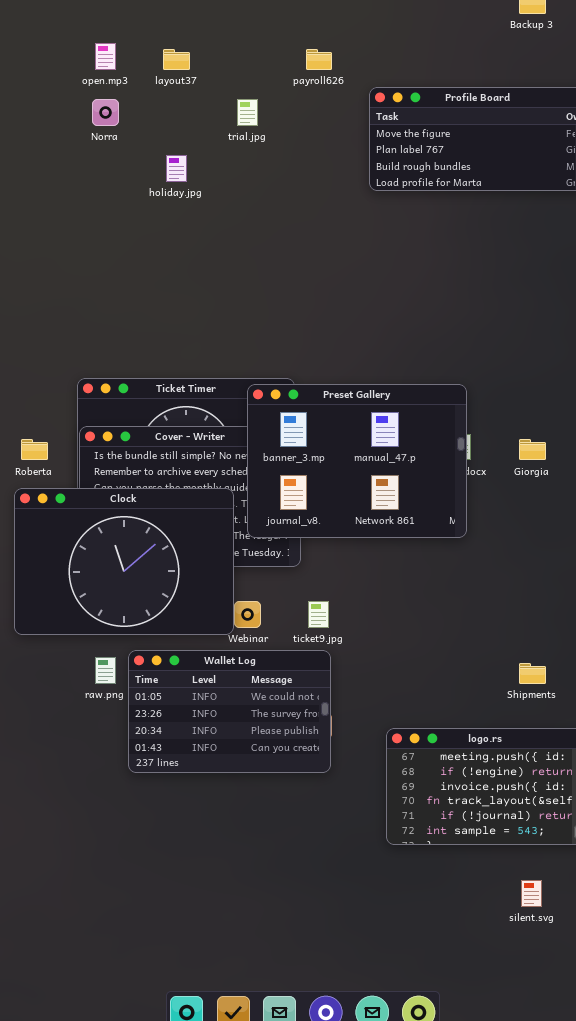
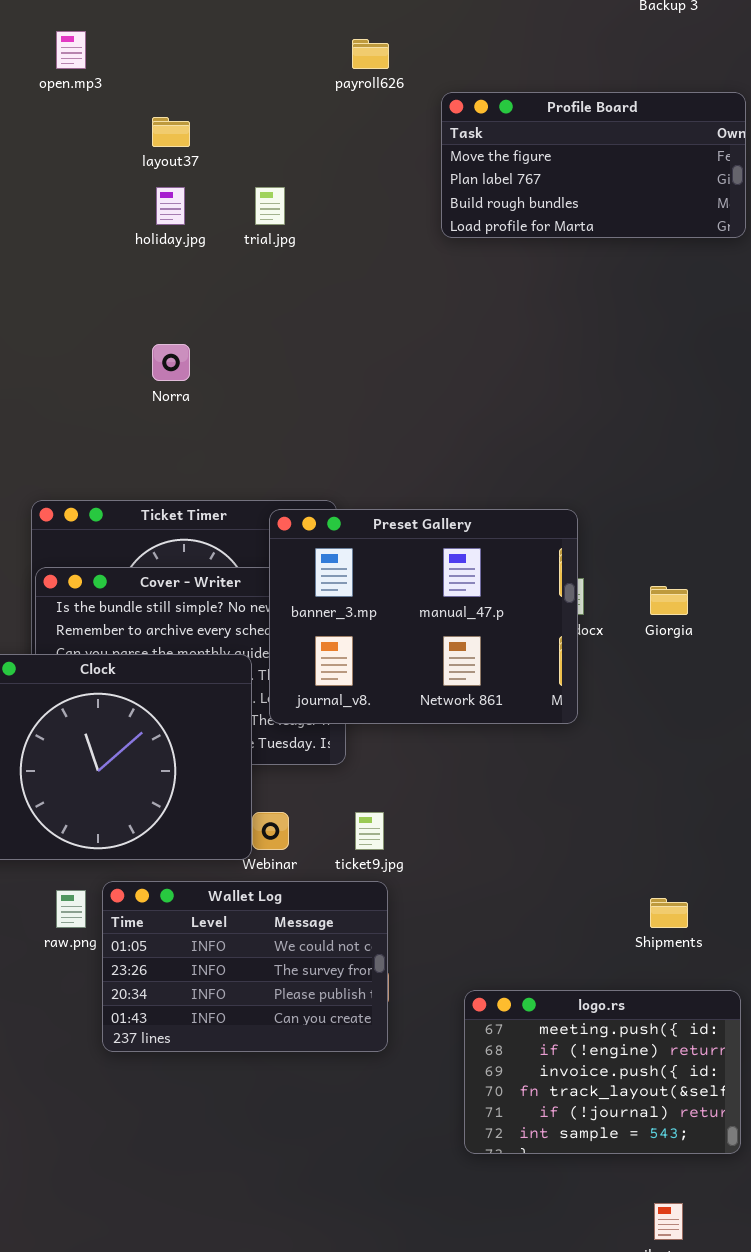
layout37: [163,49,190,70] -> [152,117,190,147], moved
Norra: [92,99,119,126] -> [152,344,190,381], moved
trial.jpg: [237,99,258,126] -> [255,187,285,225], moved

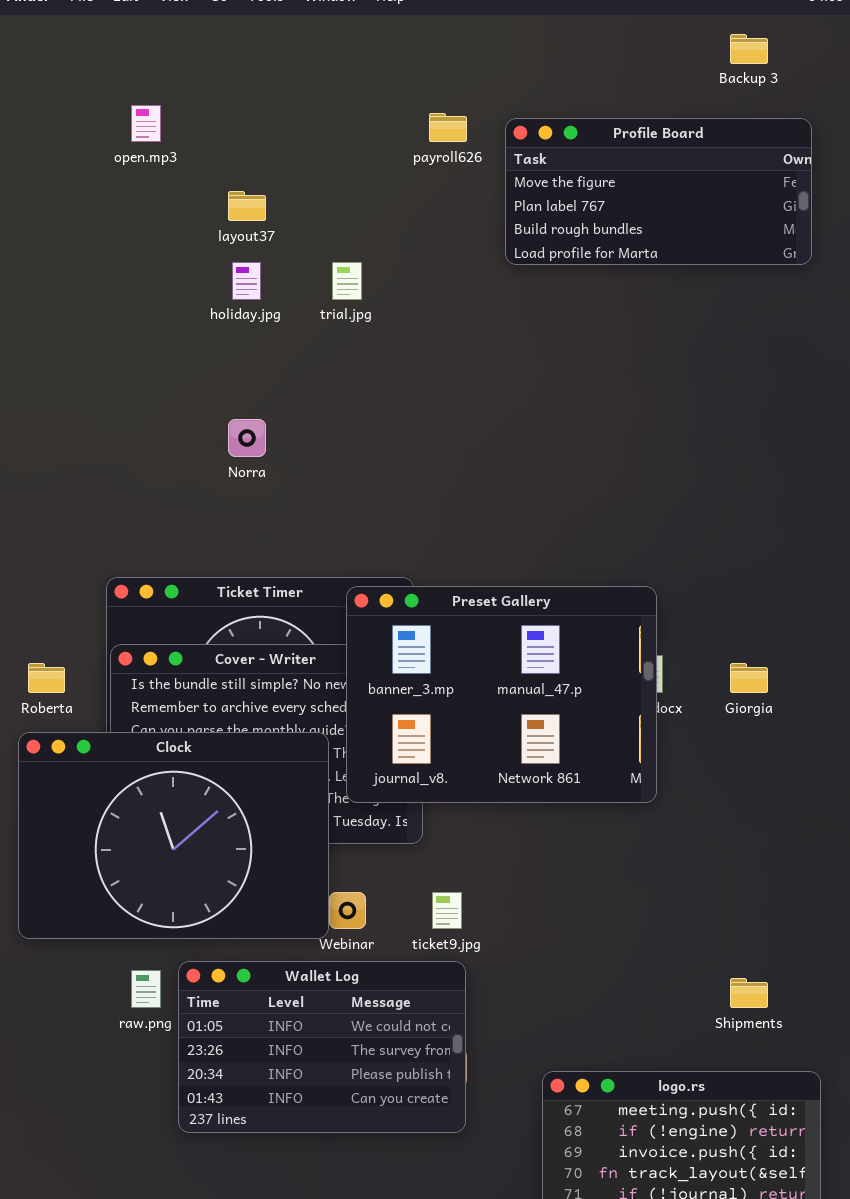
Profile Board: [441,92,746,238] -> [505,118,812,265], moved

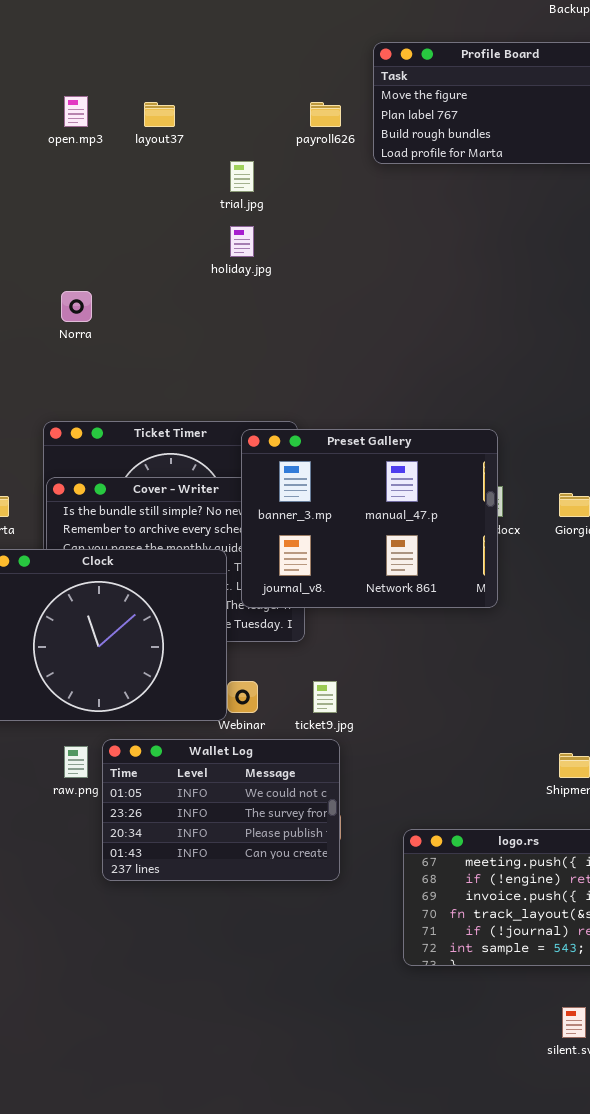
open.mp3: [131,105,161,142] -> [64,96,88,127], moved
payroll626: [429,113,467,142] -> [310,102,341,127], moved
holiday.jpg: [232,262,261,300] -> [230,226,254,257], moved
Norra: [228,419,266,457] -> [61,291,92,322], moved

